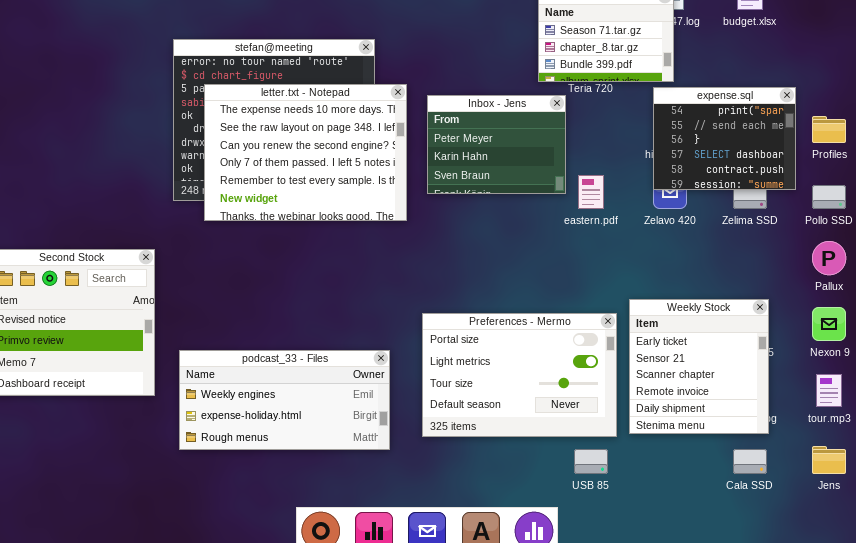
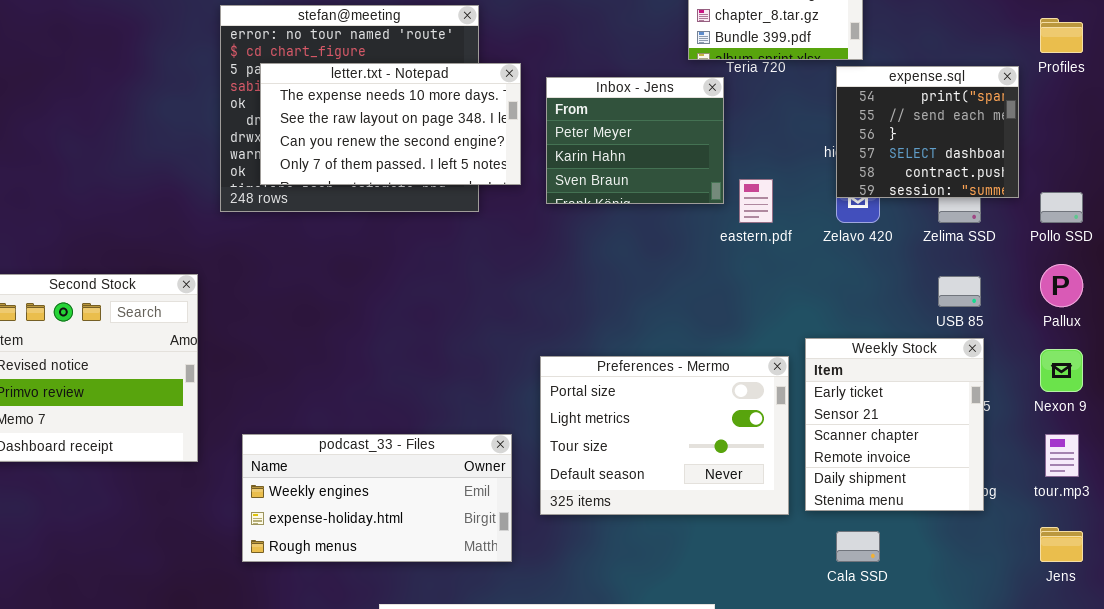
letter.txt - Notepad: [204,84,407,221] -> [260,63,521,185], resized
Profiles: [812,116,846,143] -> [1040,18,1083,53], moved
podcast_33 - Files: [179,350,390,450] -> [242,434,512,562], moved
USB 85: [574,449,608,474] -> [938,276,981,307], moved
Cala SSD: [733,449,767,474] -> [836,531,880,562], moved

